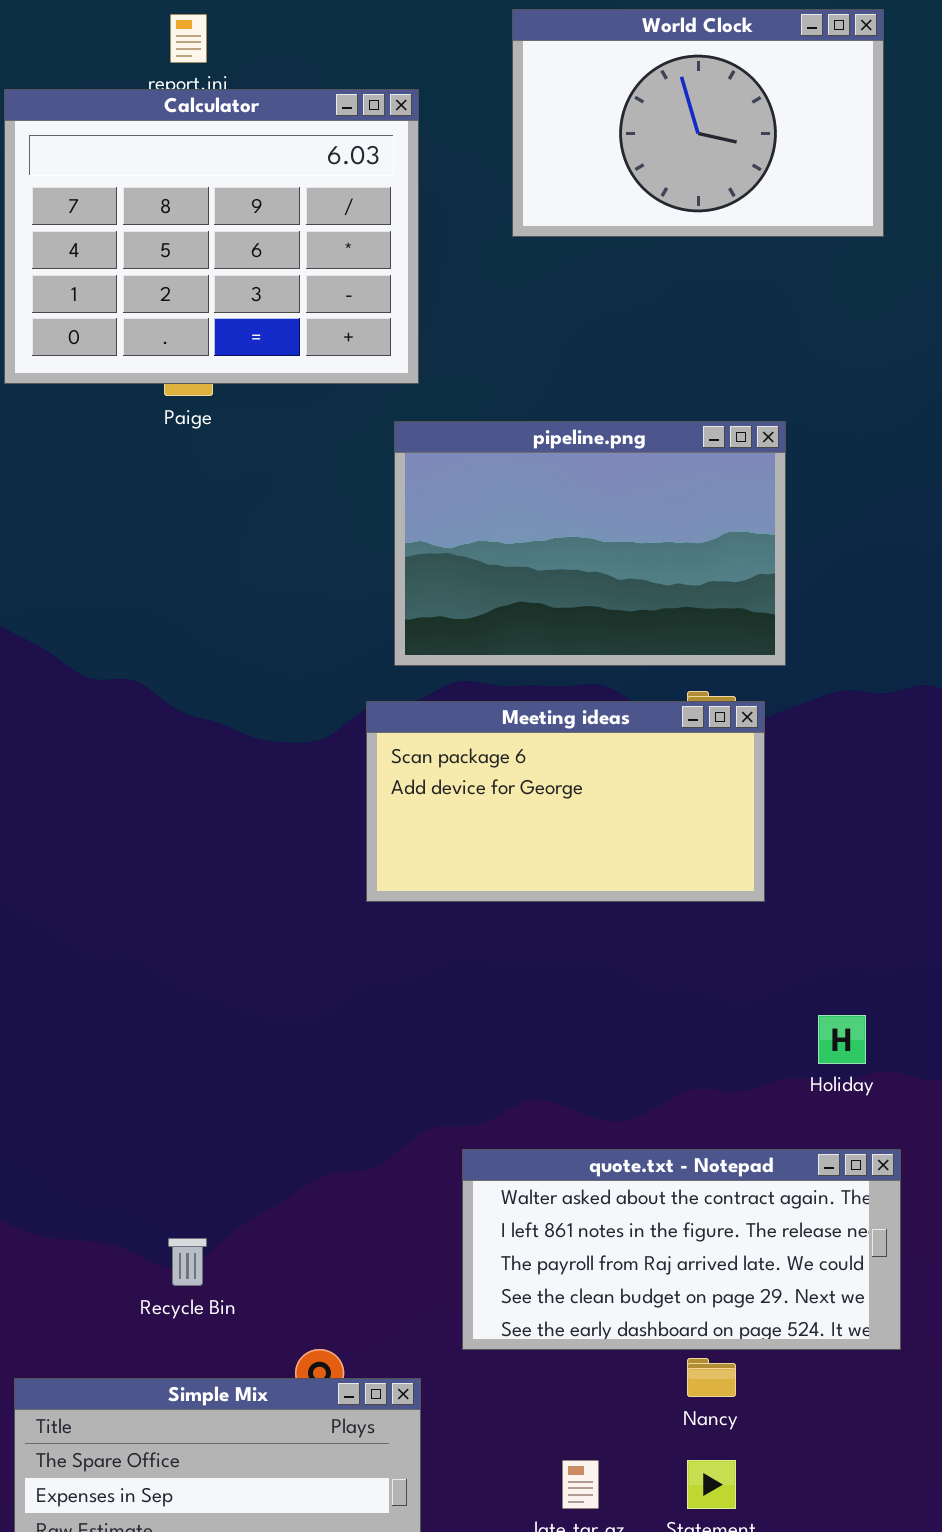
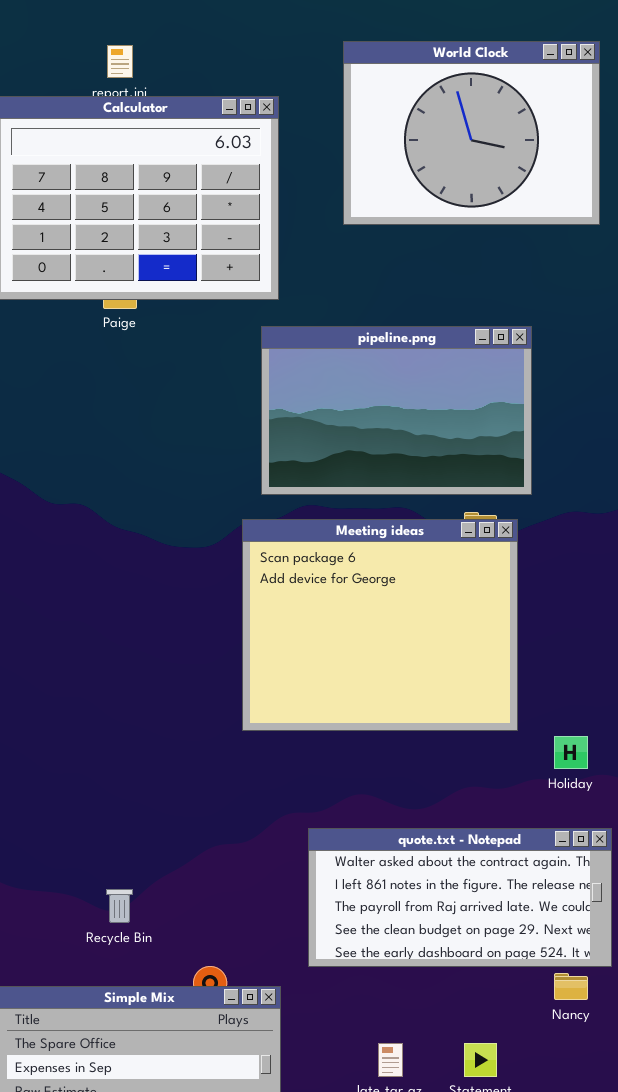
World Clock: [512,9,884,237] -> [343,41,600,225], resized
Meeting ideas: [366,701,765,902] -> [242,519,518,731], resized
Nancy: [687,1358,736,1397] -> [554,973,588,1000], moved

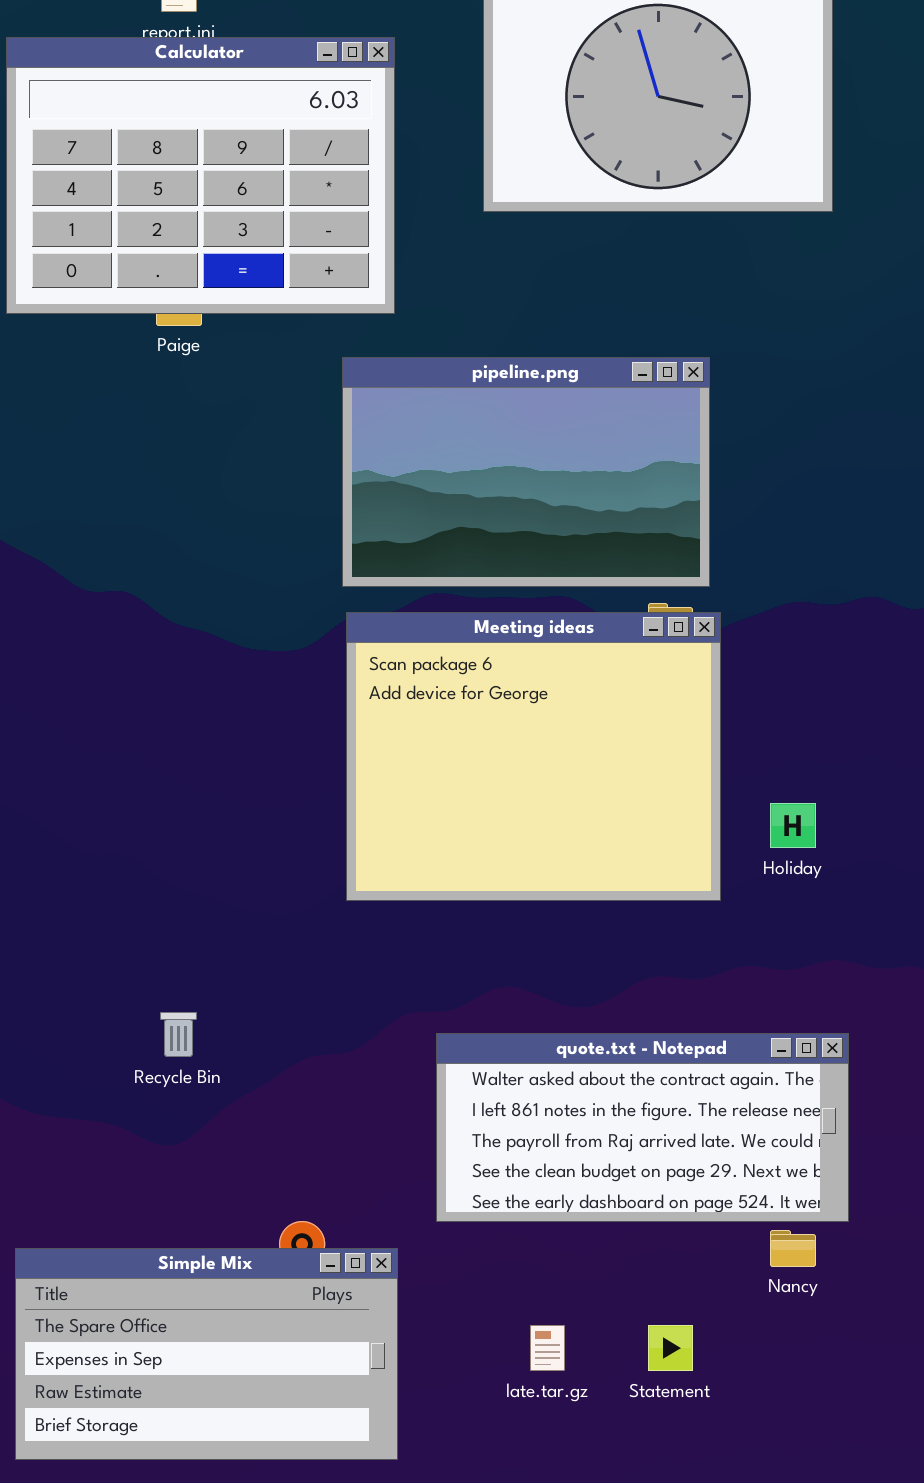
pipeline.png: [261,326,532,495] -> [342,357,710,587], moved
Holiday: [554,736,588,769] -> [770,803,816,848], moved
Recycle Bin: [106,889,133,923] -> [160,1012,197,1057], moved

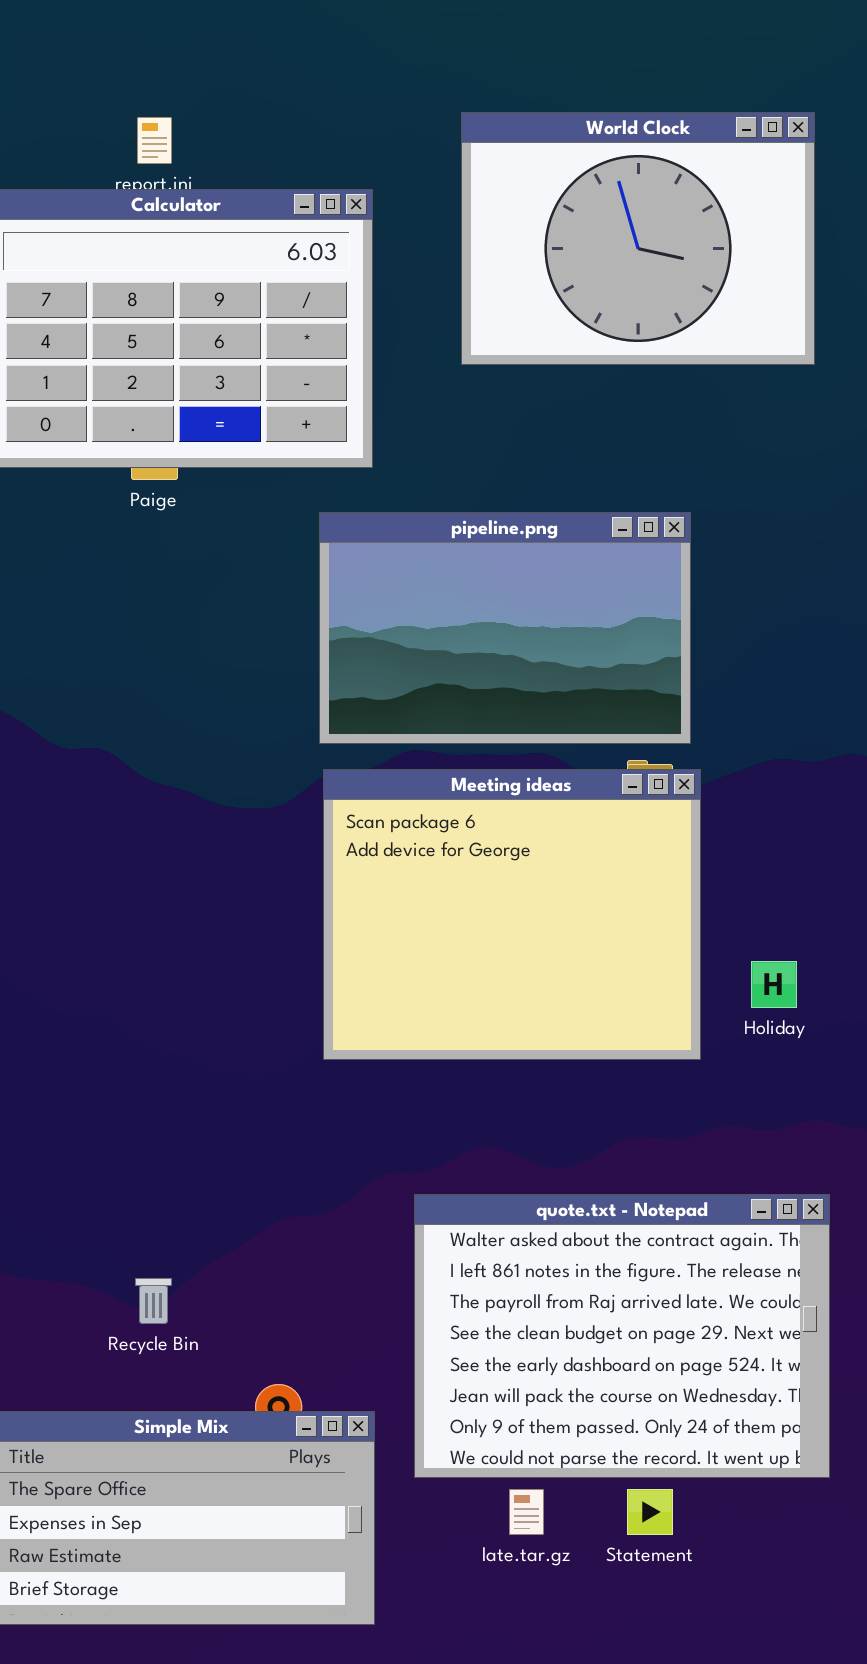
Recycle Bin: [160,1012,197,1057] -> [135,1278,172,1324], moved
quote.txt - Notepad: [436,1033,849,1222] -> [414,1194,830,1478], resized

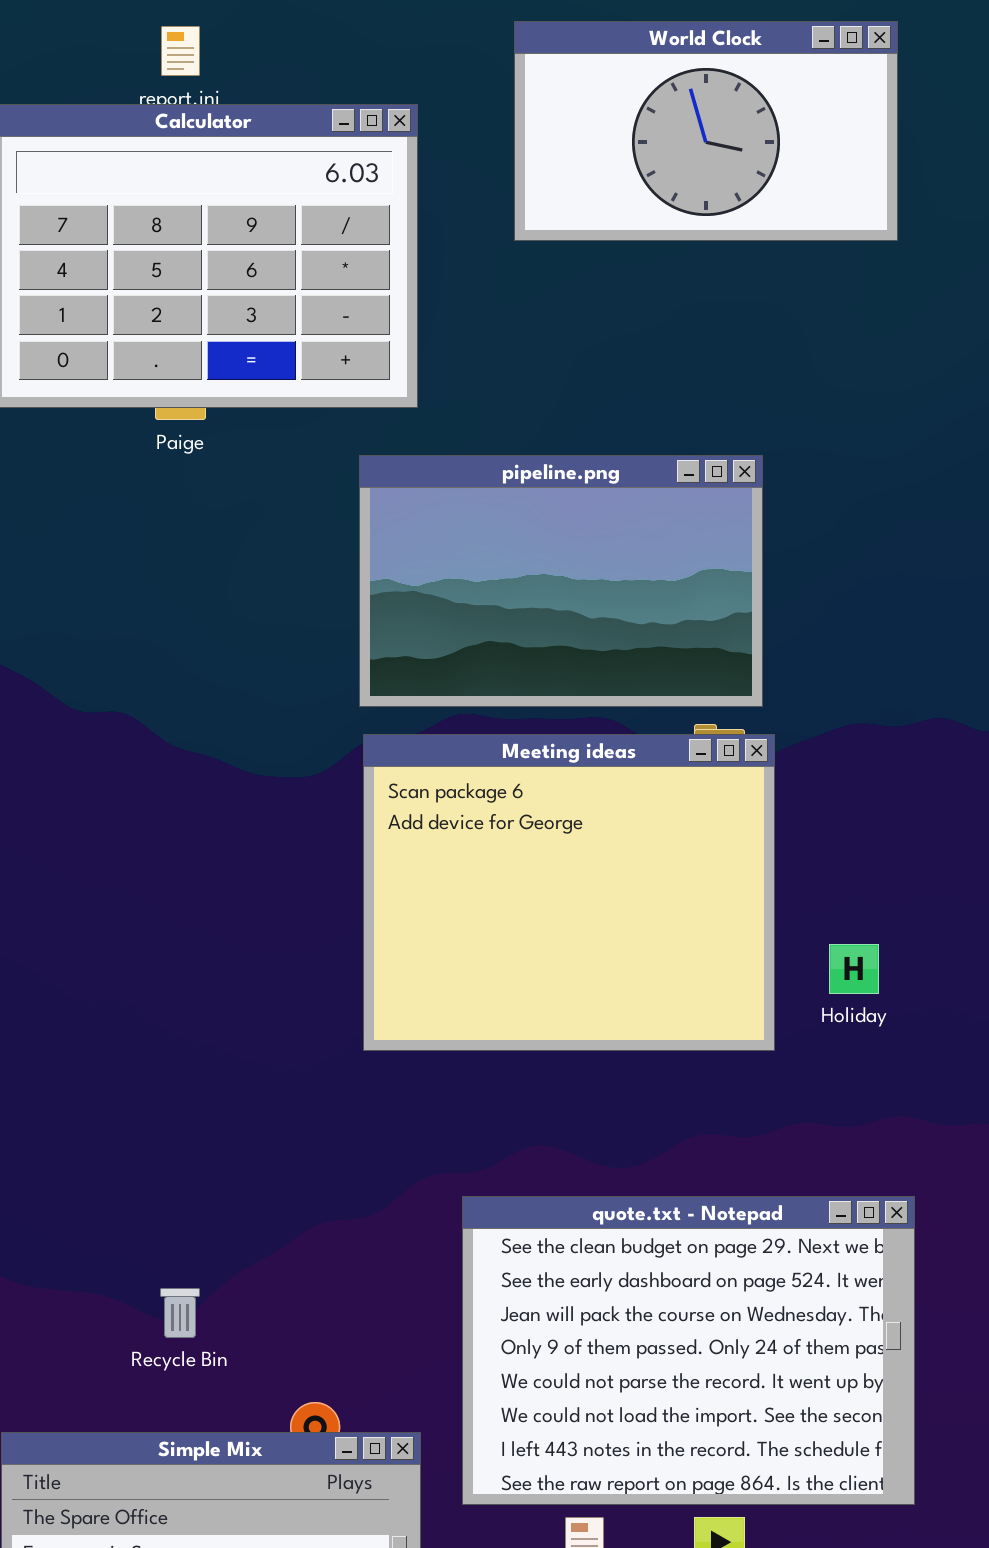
World Clock: [461,112,815,365] -> [514,21,898,241], resized
quote.txt - Notepad: [414,1194,830,1478] -> [462,1196,915,1505], scrolled down 3 rows

